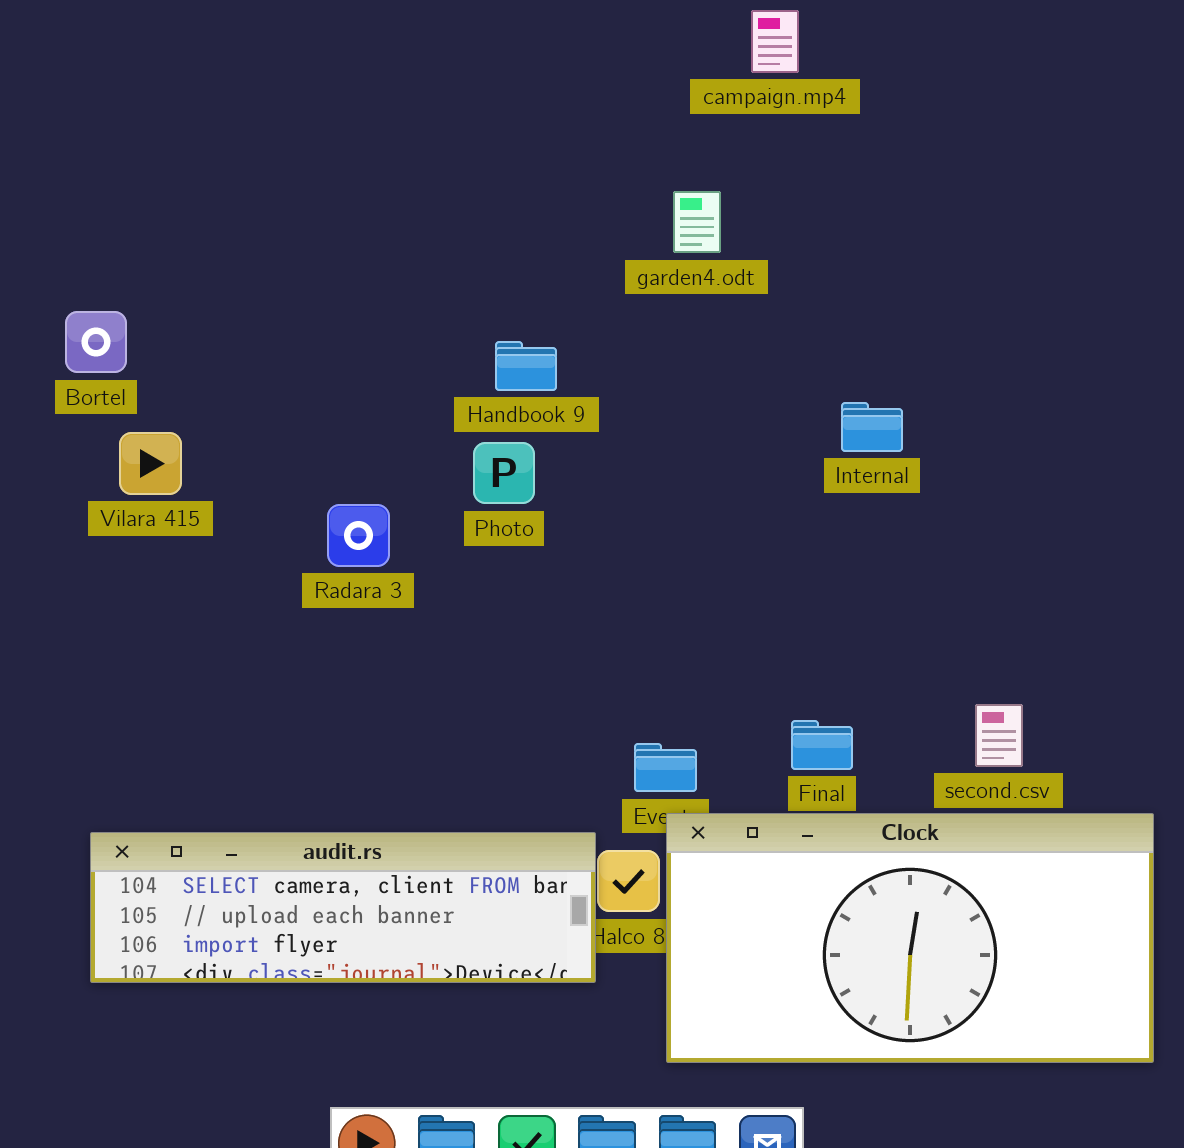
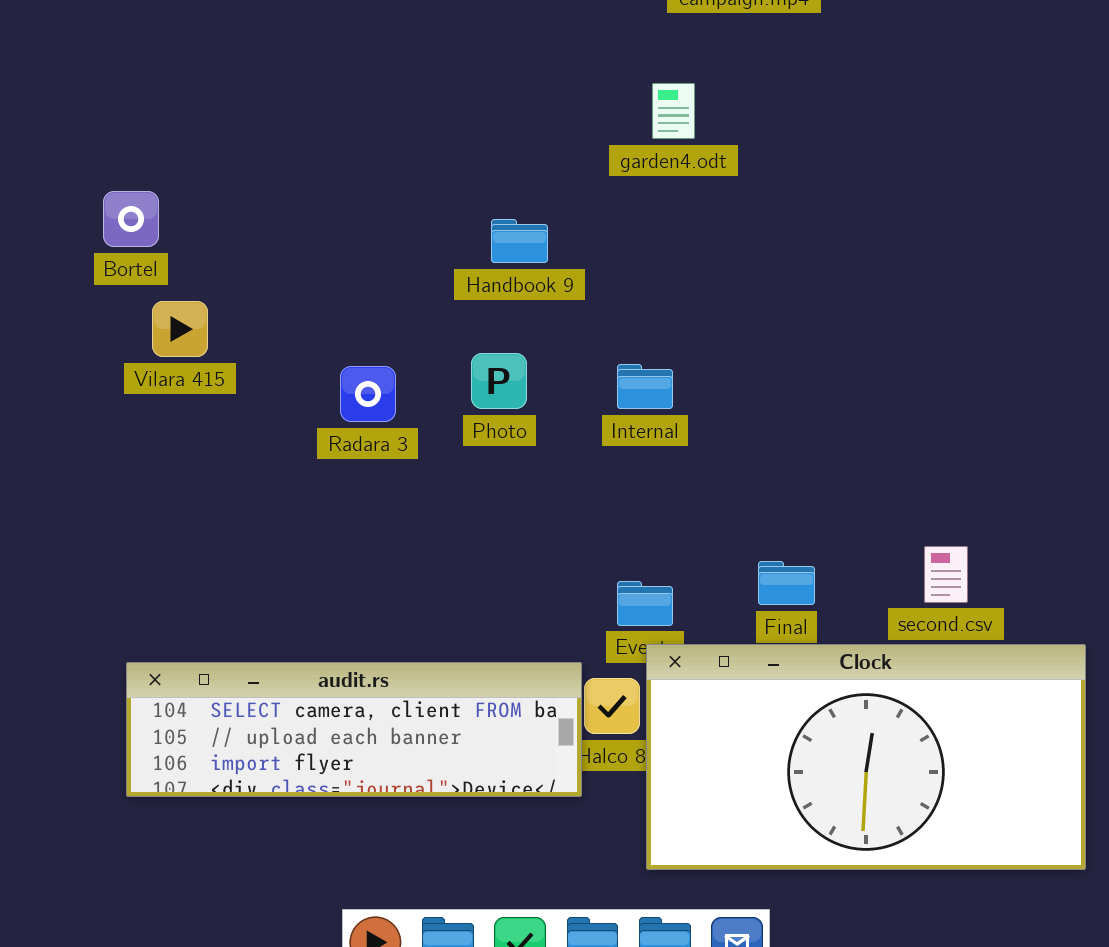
Internal: [841,402,903,452] -> [617,364,673,409], moved
Photo: [473,442,535,504] -> [471,353,527,409], moved

